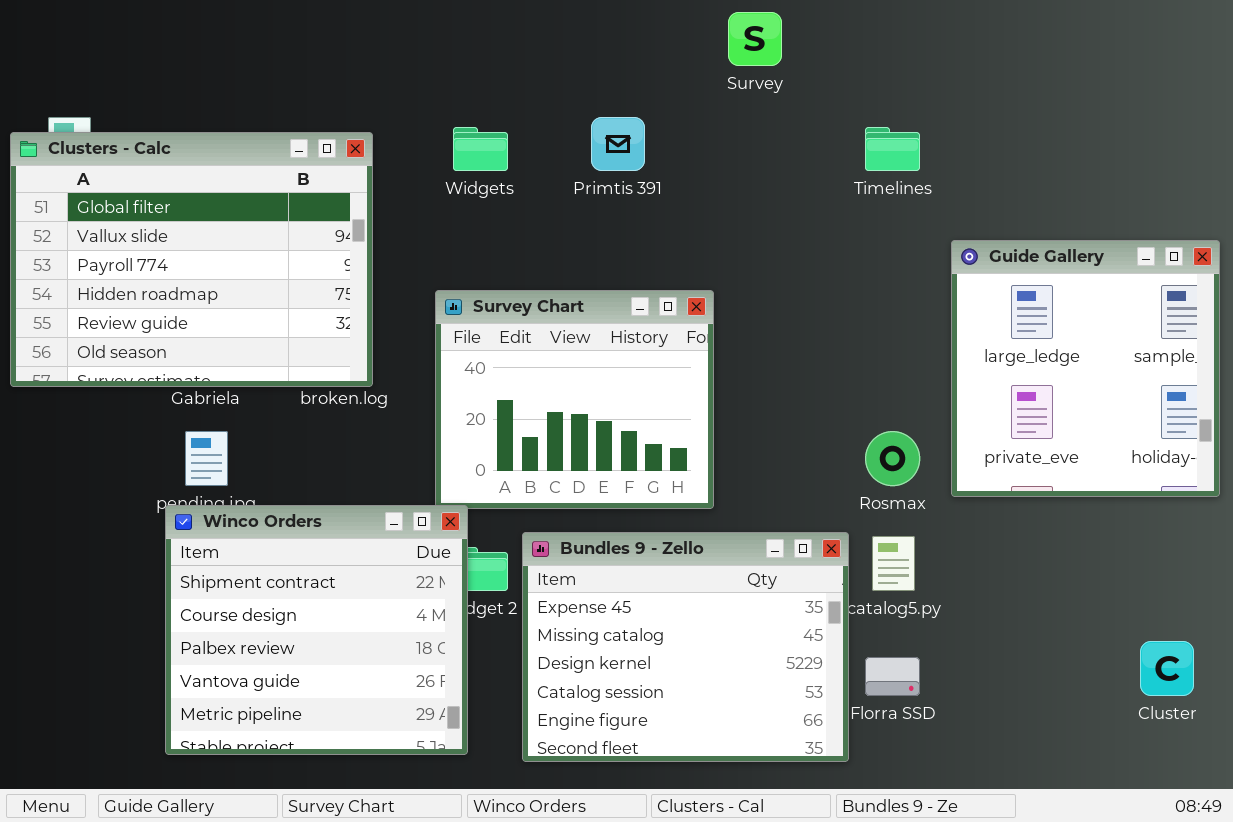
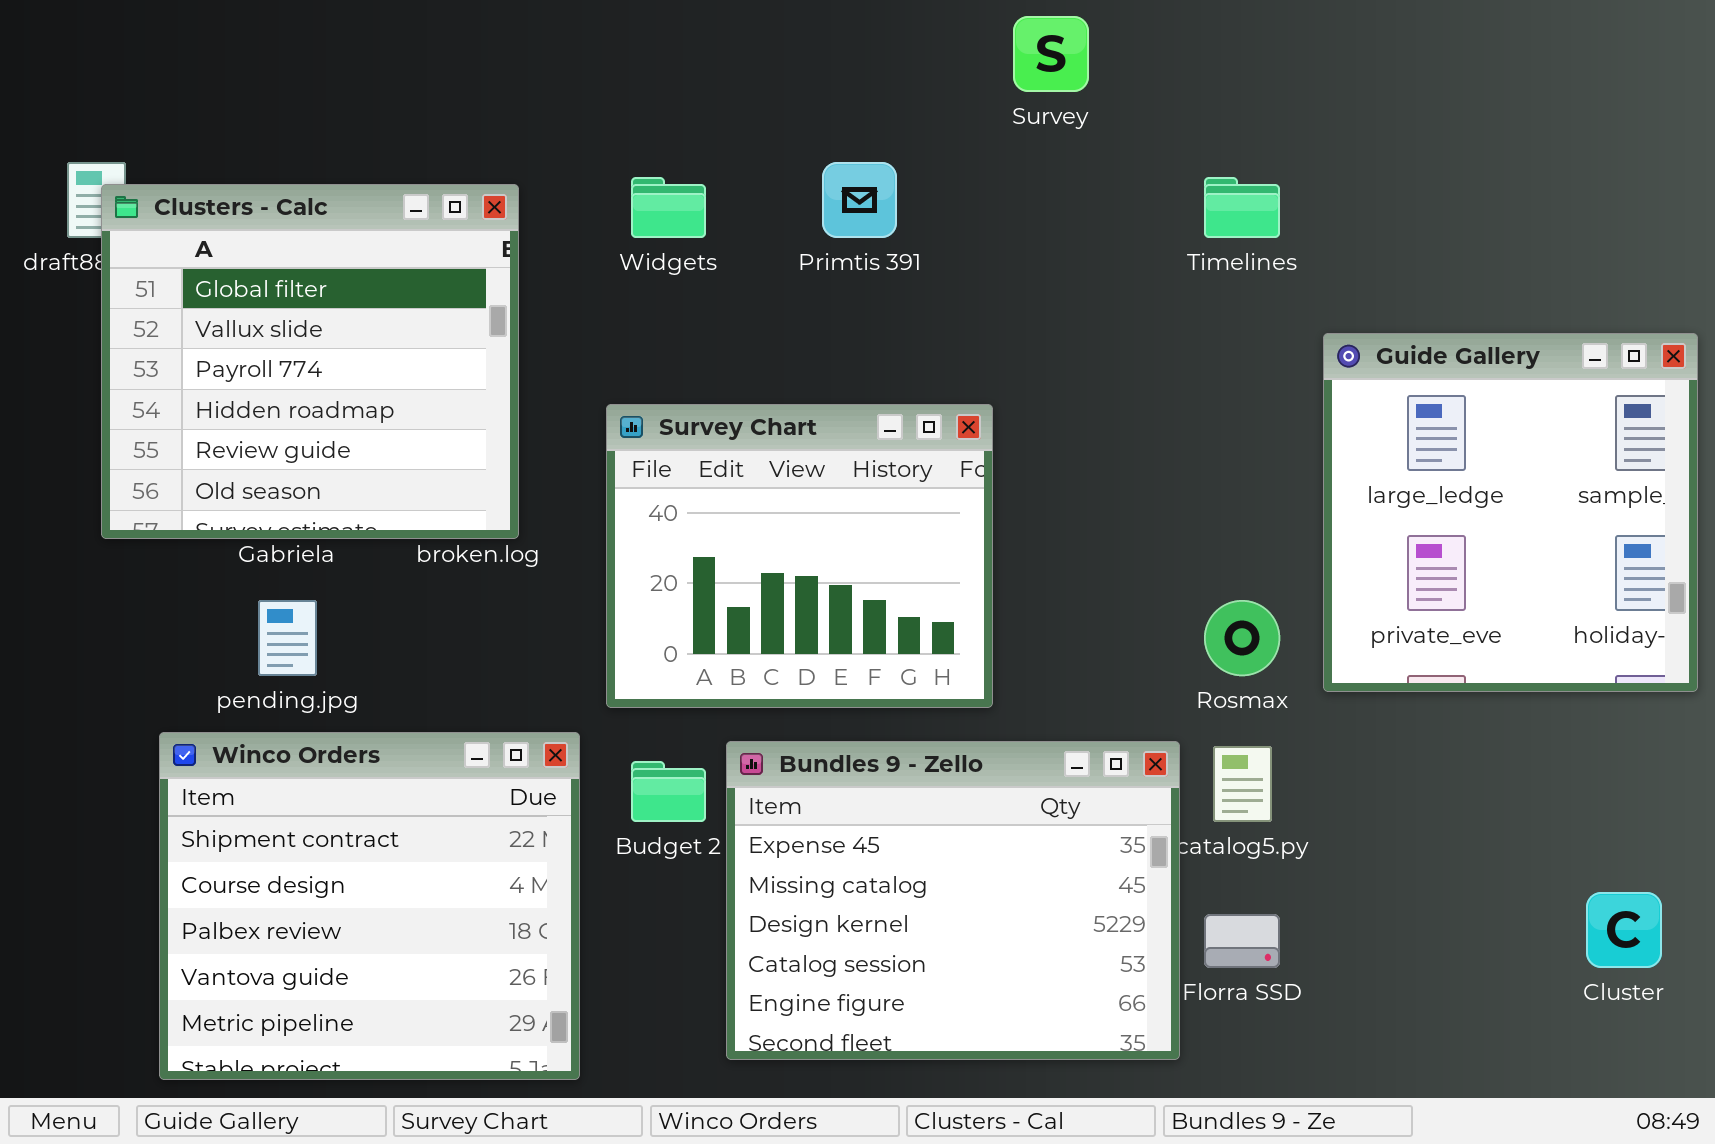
Clusters - Calc: [10,132,373,387] -> [101,184,519,539], resized
Winco Orders: [165,505,468,755] -> [159,732,580,1080], moved

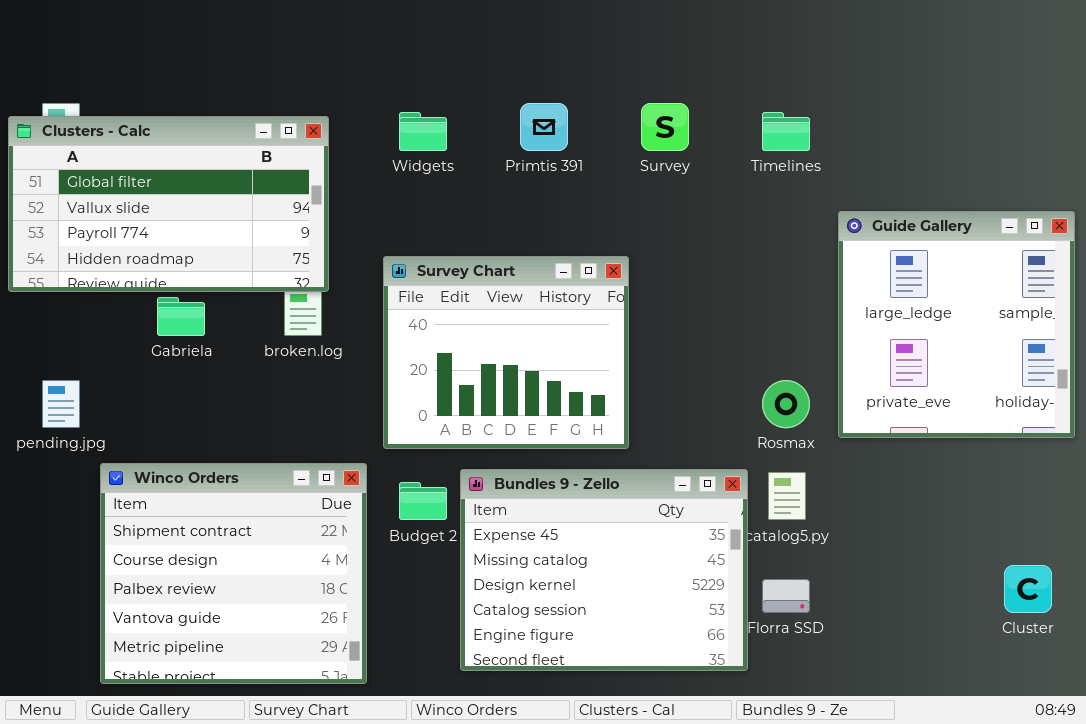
Survey: [1013,16,1089,92] -> [641,103,689,151], moved
Clusters - Calc: [101,184,519,539] -> [8,116,329,292], resized
pending.jpg: [258,600,317,676] -> [42,380,80,428], moved

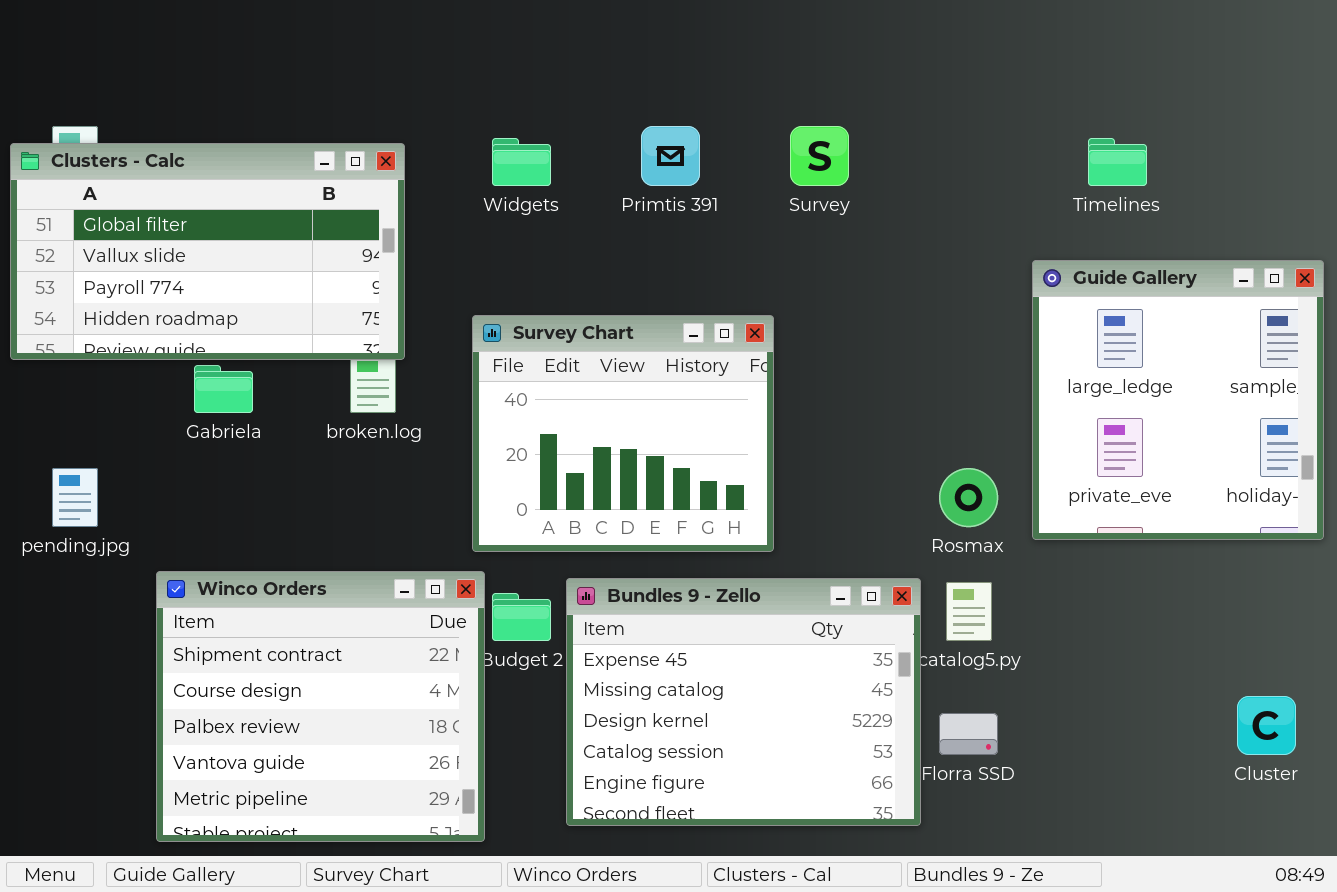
Timelines: [762,112,810,151] -> [1088,138,1147,186], moved
Winco Orders: [100,463,367,684] -> [156,571,485,842], moved

